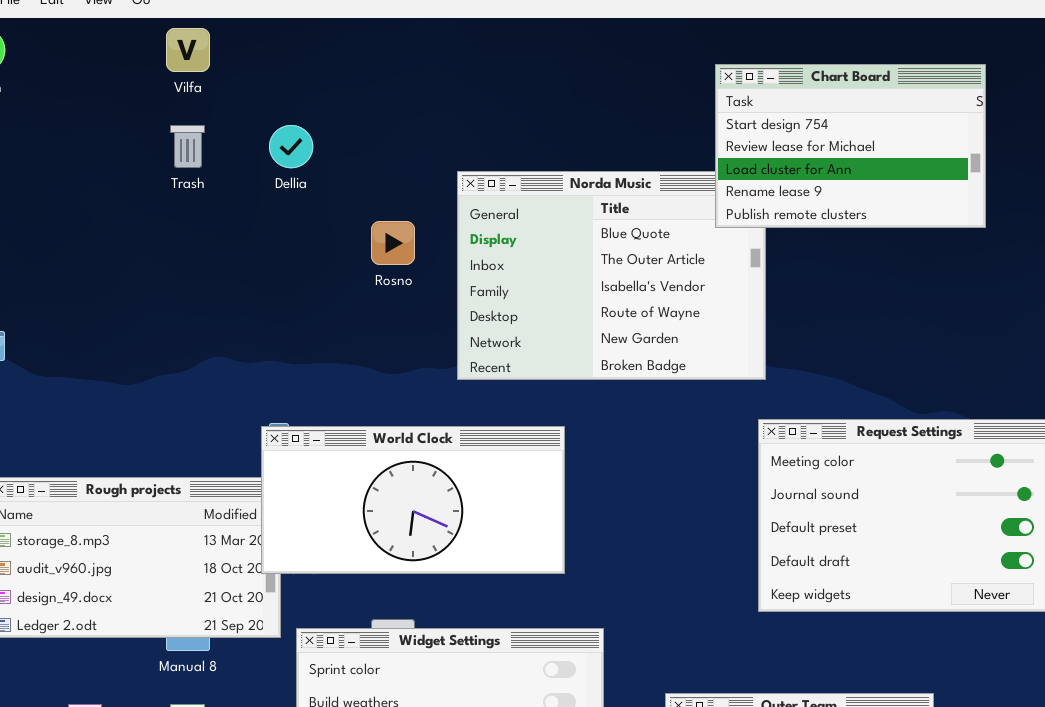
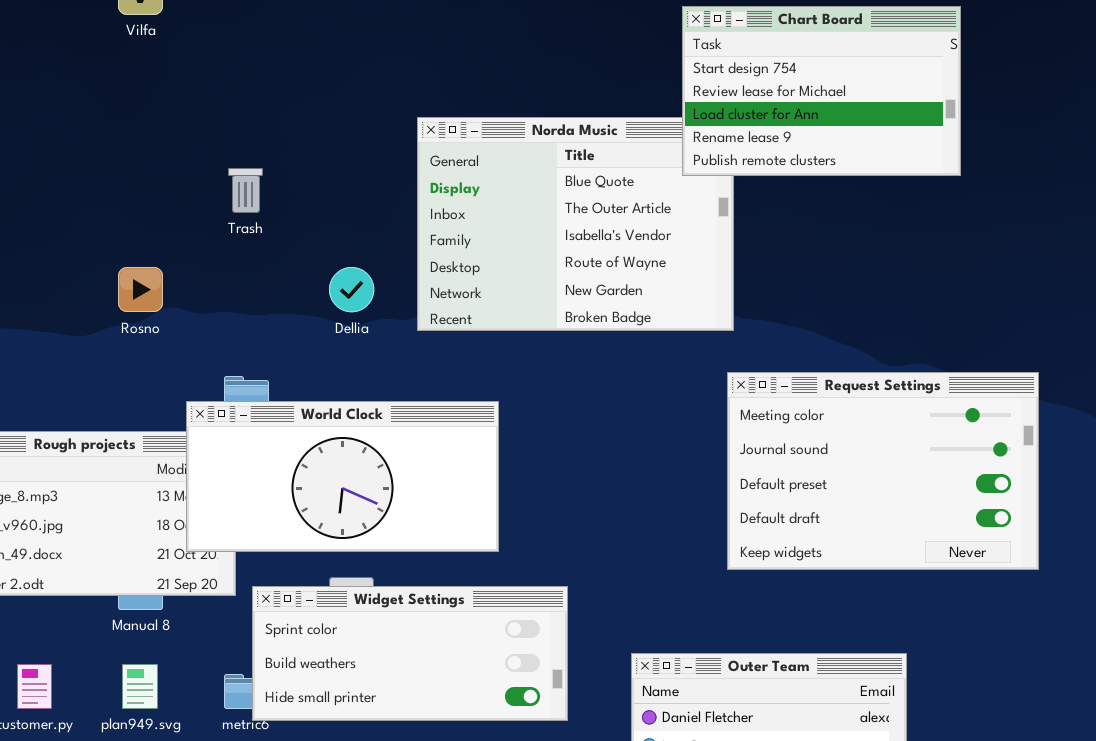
Trash: [170,125,205,168] -> [228,168,263,213], moved
Dellia: [269,125,313,168] -> [329,267,374,312], moved
Rosno: [371,221,415,265] -> [118,267,163,312], moved
World Clock: [261,426,565,574] -> [186,401,499,552], moved

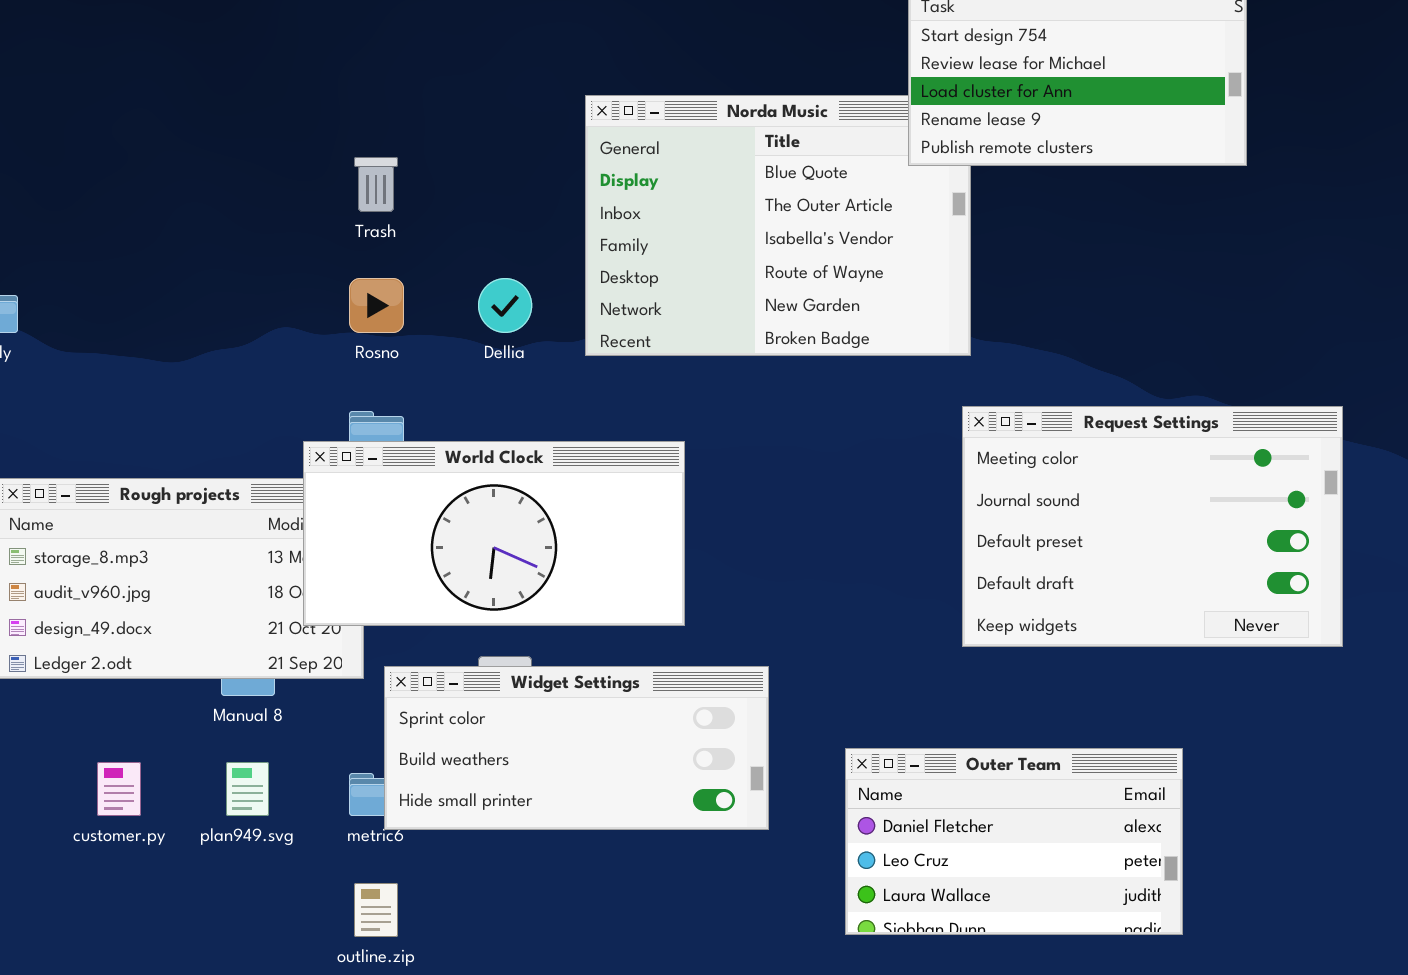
Rosno: [118,267,163,312] -> [349,278,404,333], moved

